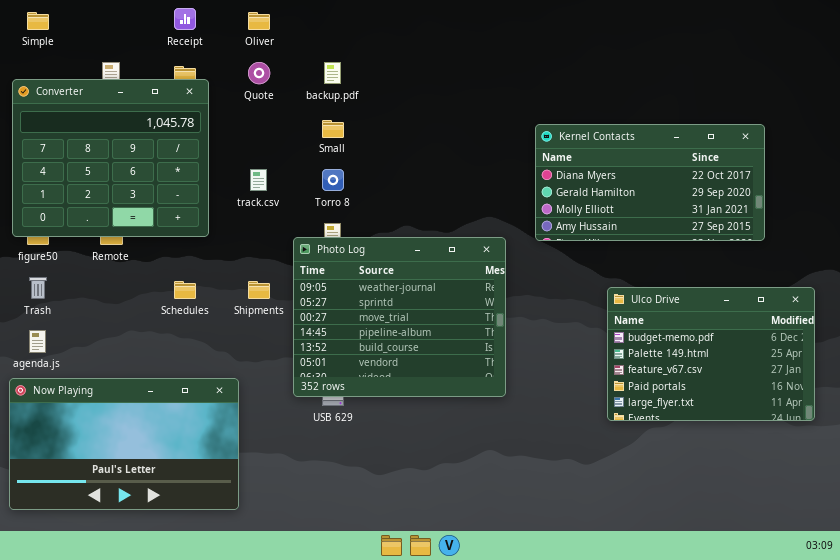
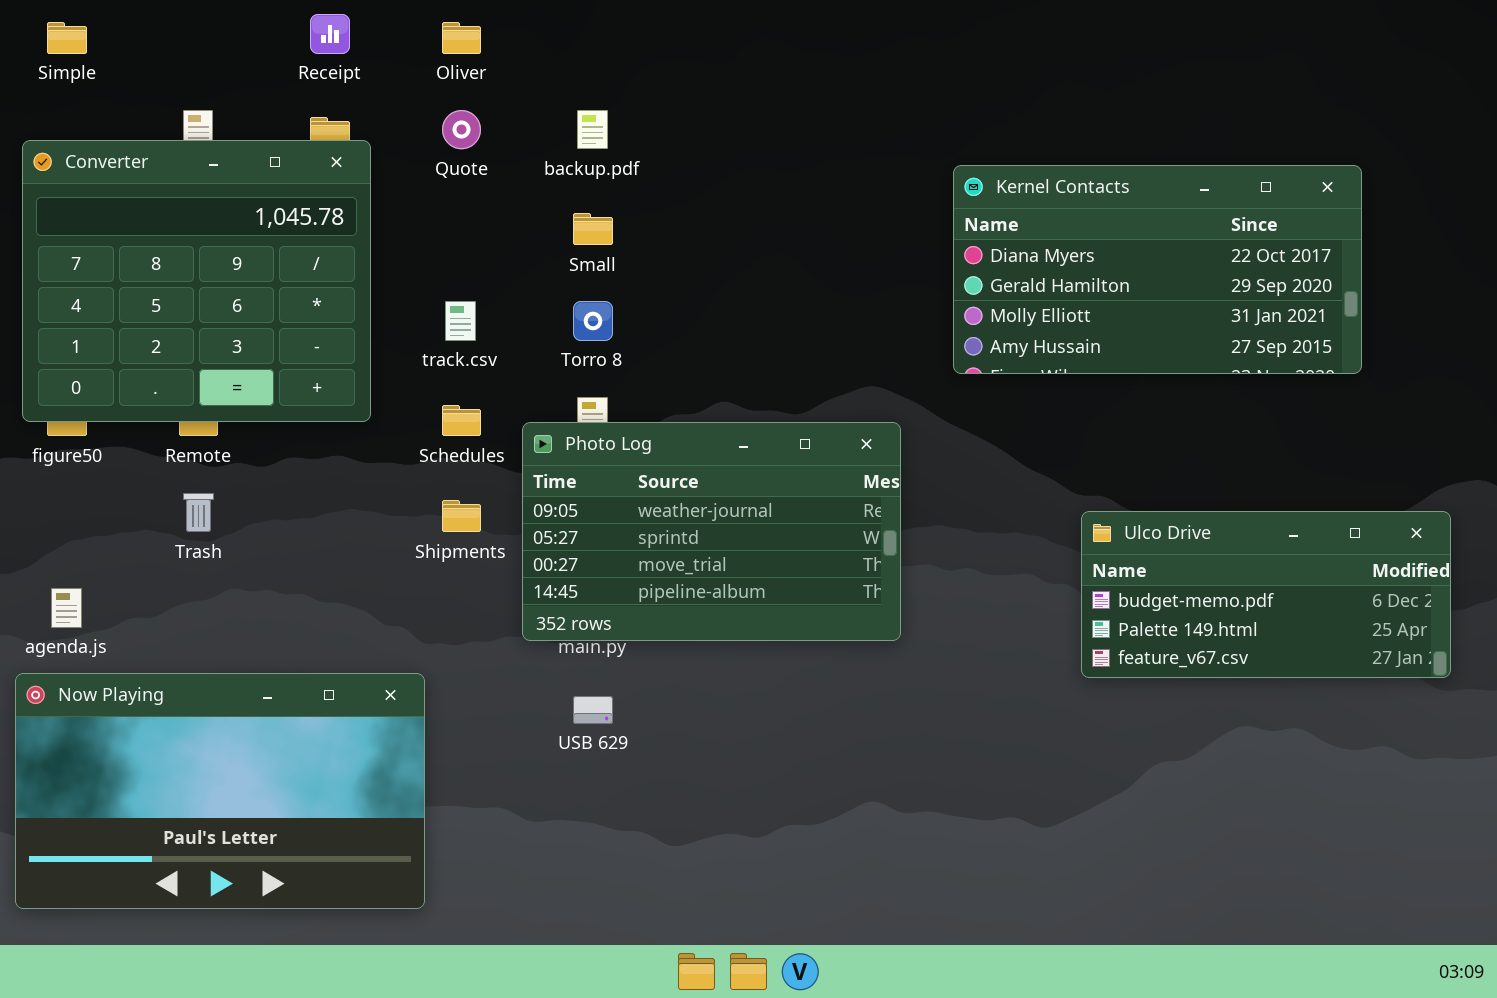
Kernel Contacts: [535,124,765,241] -> [953,165,1362,374], moved
Photo Log: [293,237,506,397] -> [522,422,901,641], resized
Trash: [29,277,47,299] -> [183,493,214,532], moved
Schedules: [174,281,196,299] -> [442,405,481,436], moved
Ulco Drive: [607,287,815,421] -> [1081,511,1451,678], resized

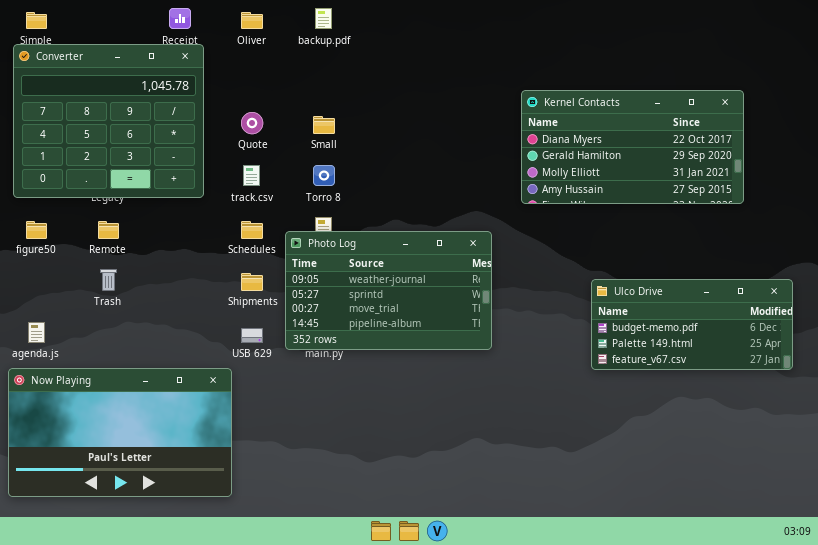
Quote: [442,110,481,149] -> [241,112,263,134], moved
backup.pdf: [577,110,608,149] -> [315,8,332,29], moved
Converter: [22,140,371,422] -> [13,44,204,198], moved
USB 629: [573,696,613,724] -> [241,328,263,343], moved

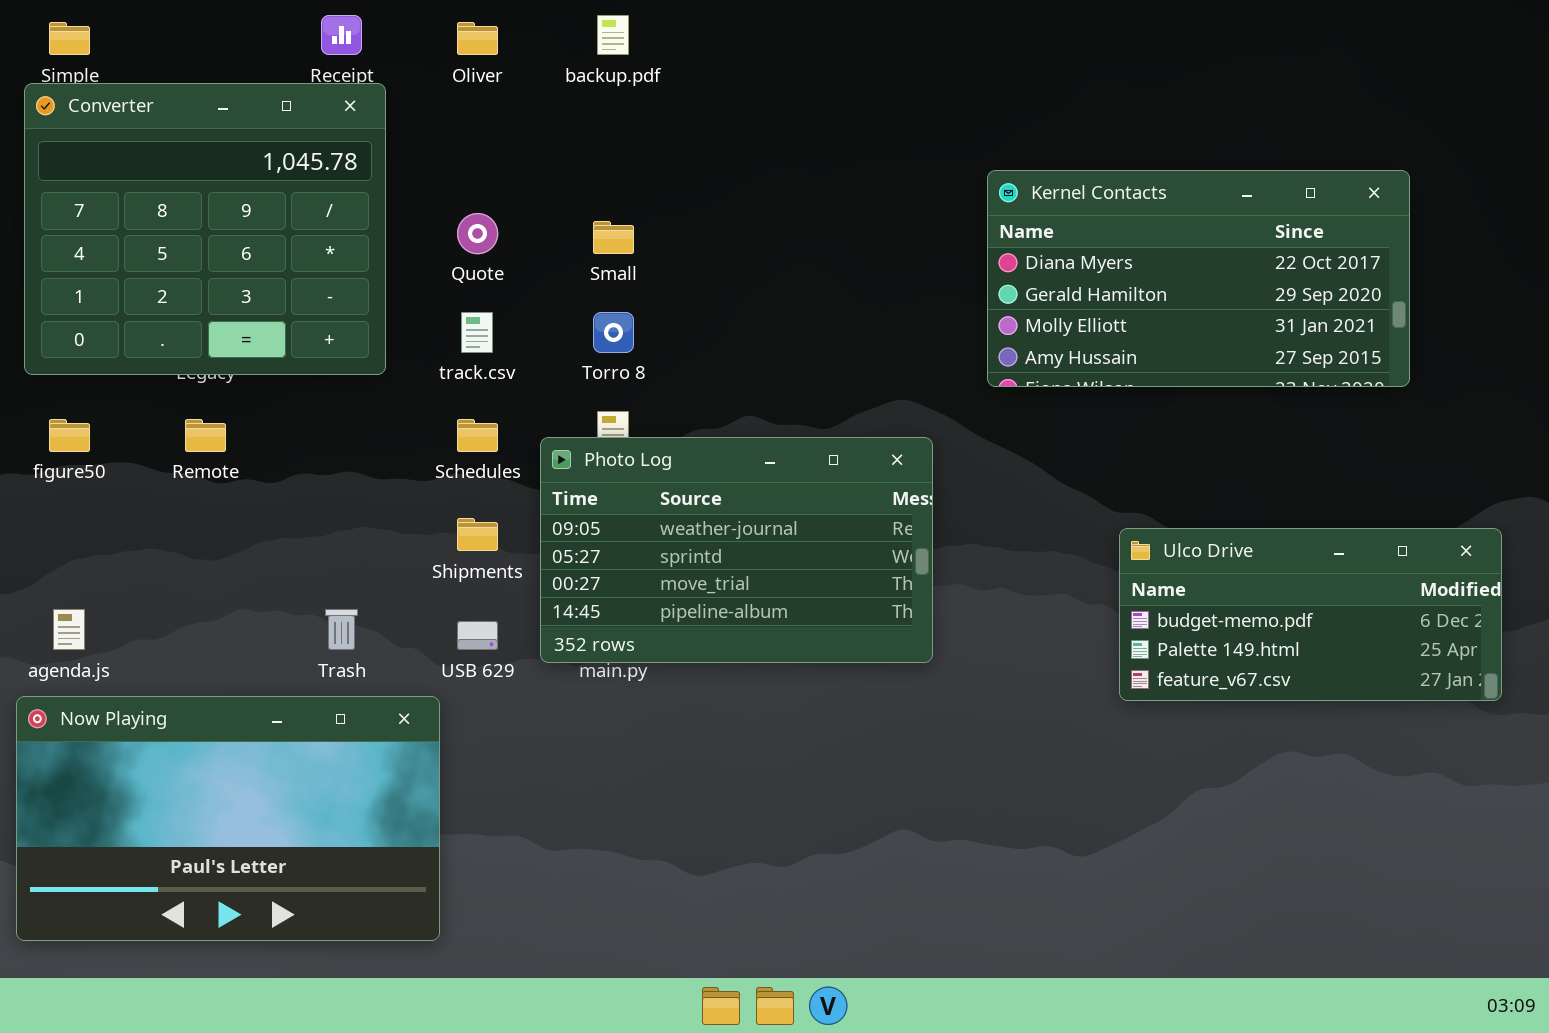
Trash: [100,269,117,291] -> [325,609,358,650], moved

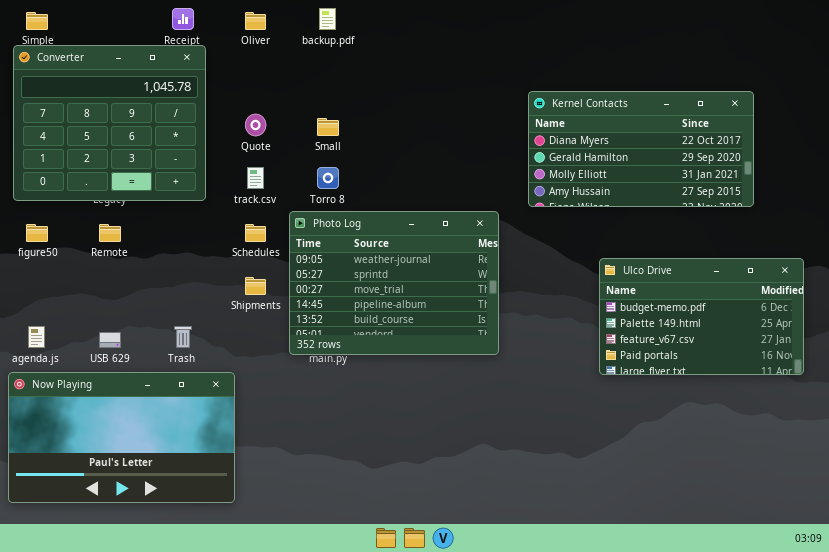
Photo Log: [540,437,933,663] -> [289,211,499,355], resized
Ulco Drive: [1119,528,1502,701] -> [599,258,804,375], resized
USB 629: [457,621,498,650] -> [99,332,121,348], moved

